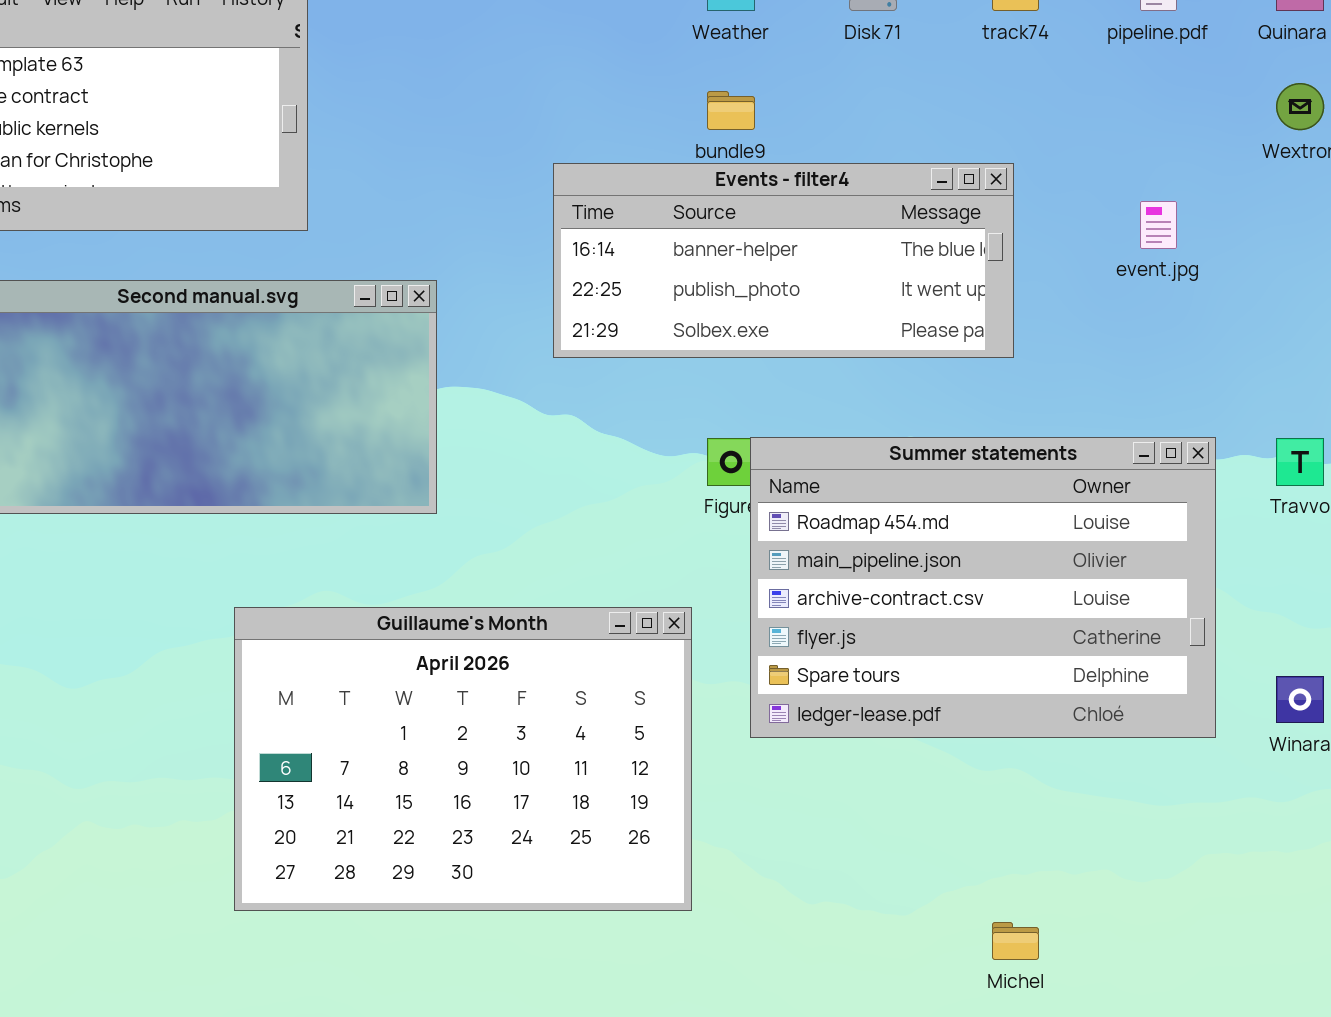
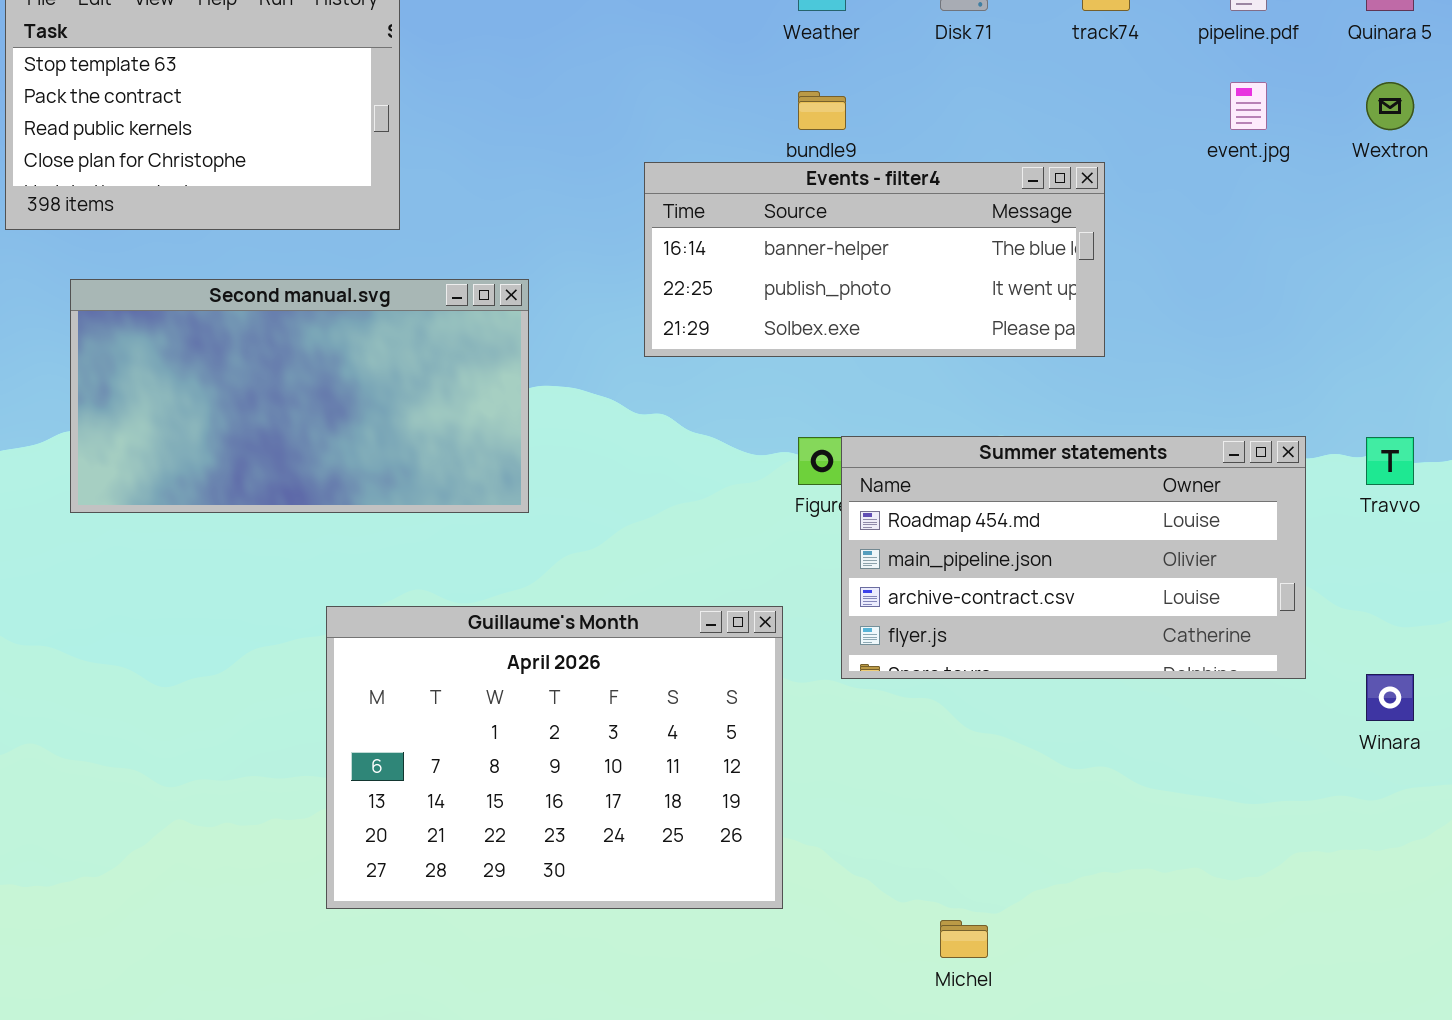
event.jpg: [1140,201,1177,249] -> [1230,82,1267,130], moved
Summer statements: [750,437,1216,738] -> [841,436,1306,679], resized
Michel: [992,922,1039,960] -> [940,920,988,958], moved

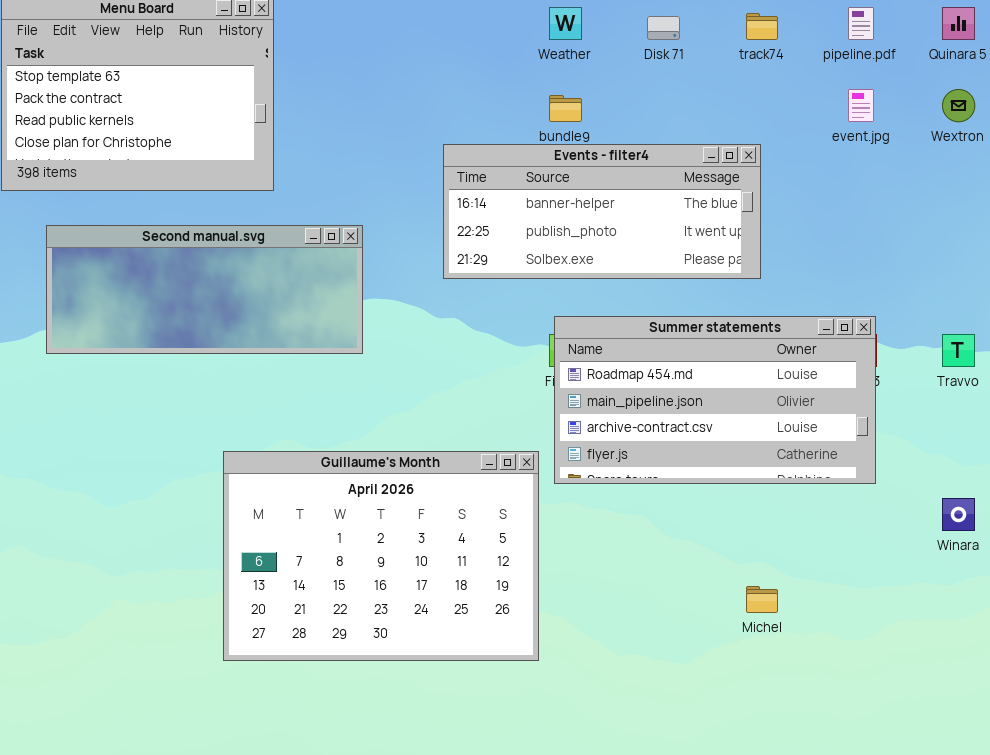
Second manual.svg: [70,279,529,513] -> [46,225,363,354], resized
Summer statements: [841,436,1306,679] -> [554,316,876,484], moved
Michel: [940,920,988,958] -> [746,586,778,613], moved

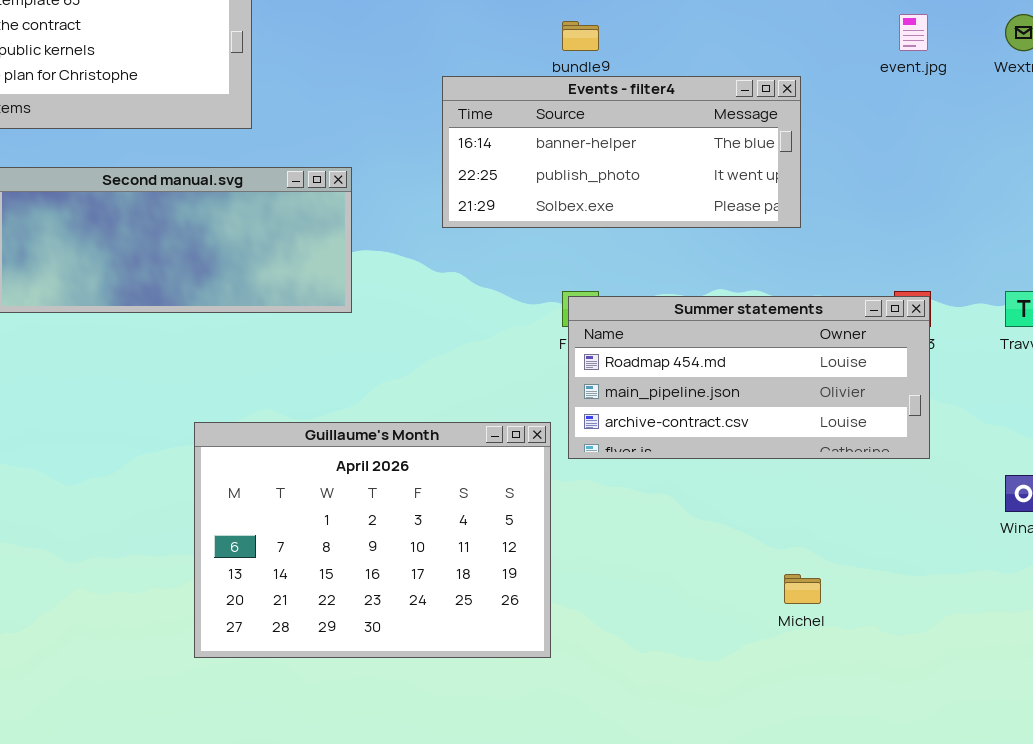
Summer statements: [554,316,876,484] -> [568,296,930,459], resized

